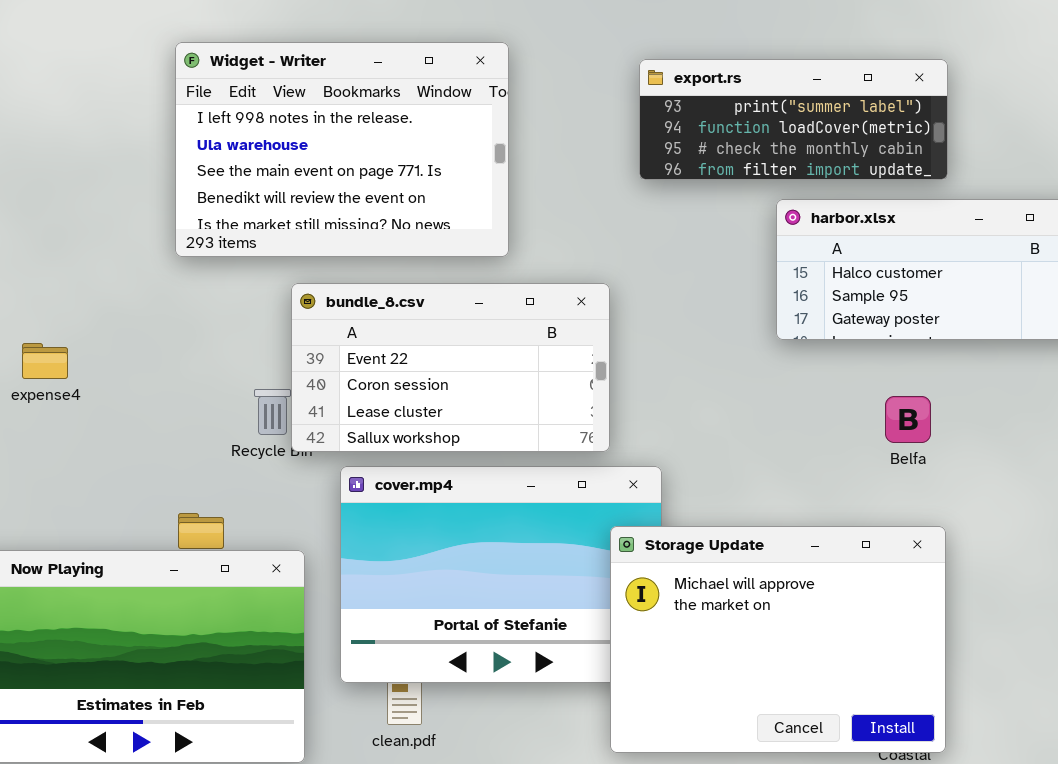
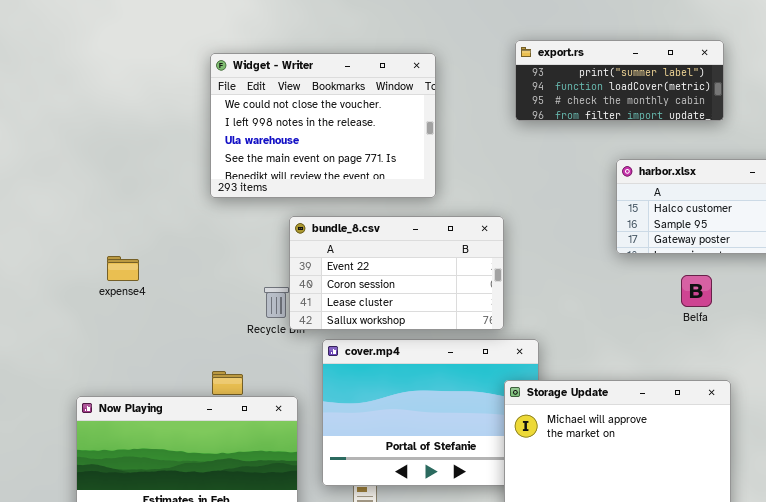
Widget - Writer: [175,42,509,257] -> [210,53,436,198], scrolled up 1 row
export.rs: [639,59,948,180] -> [515,40,724,121], moved
Belfa: [885,396,931,443] -> [681,275,712,307], moved

